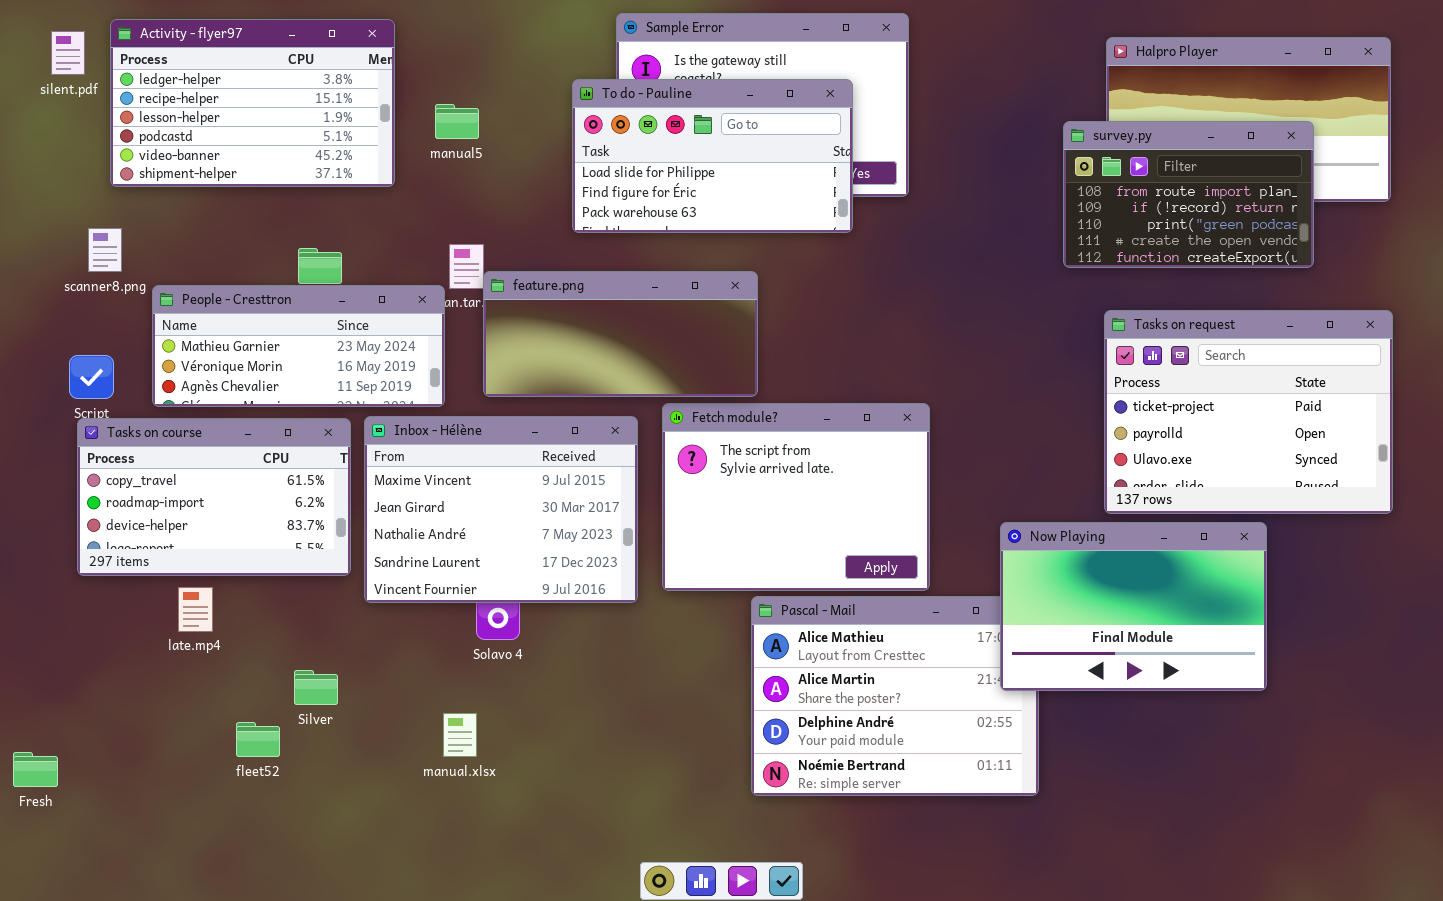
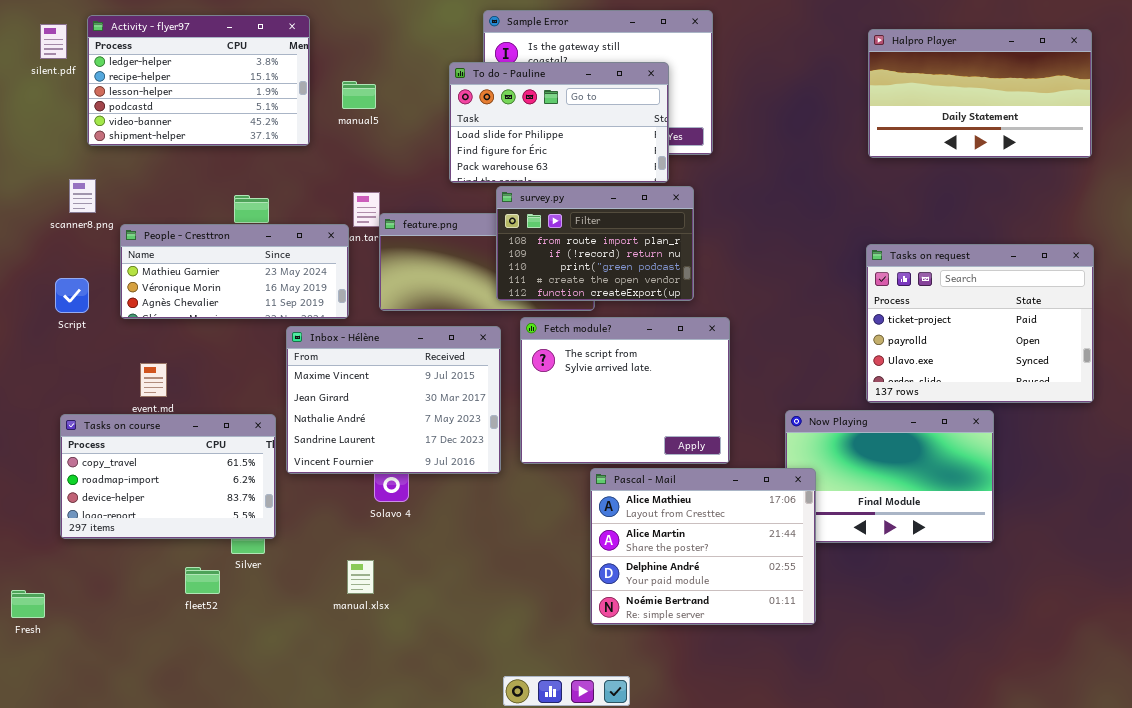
survey.py: [1063,121,1314,268] -> [496,186,694,301], moved
Tasks on course: [77,418,351,576] -> [60,414,276,539], moved
Pascal - Mail: [751,596,1039,796] -> [590,468,816,625], raised

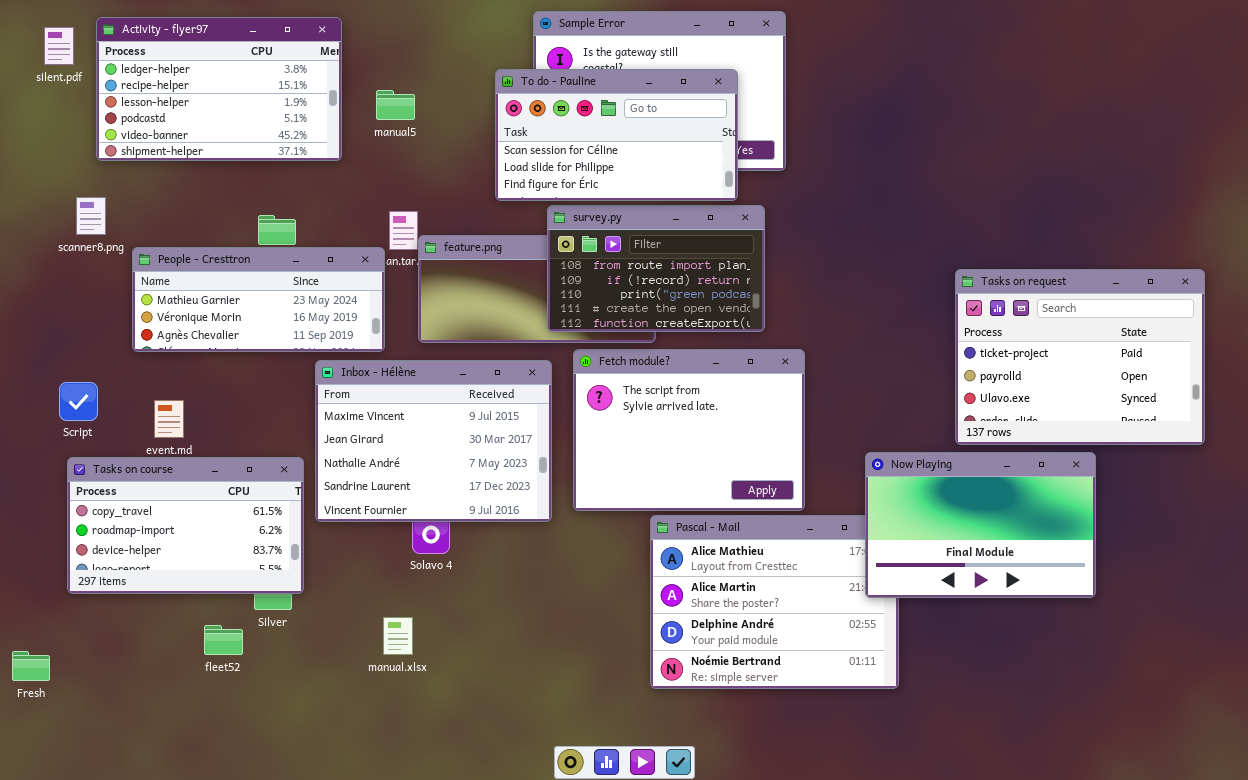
Halpro Player: [868,29,1092,158] -> none, closed
To do - Pauline: [449,62,669,183] -> [495,69,738,201], scrolled up 1 row
Script: [55,278,89,313] -> [59,382,98,421], moved
Now Playing: [785,410,994,543] -> [865,452,1096,598], raised

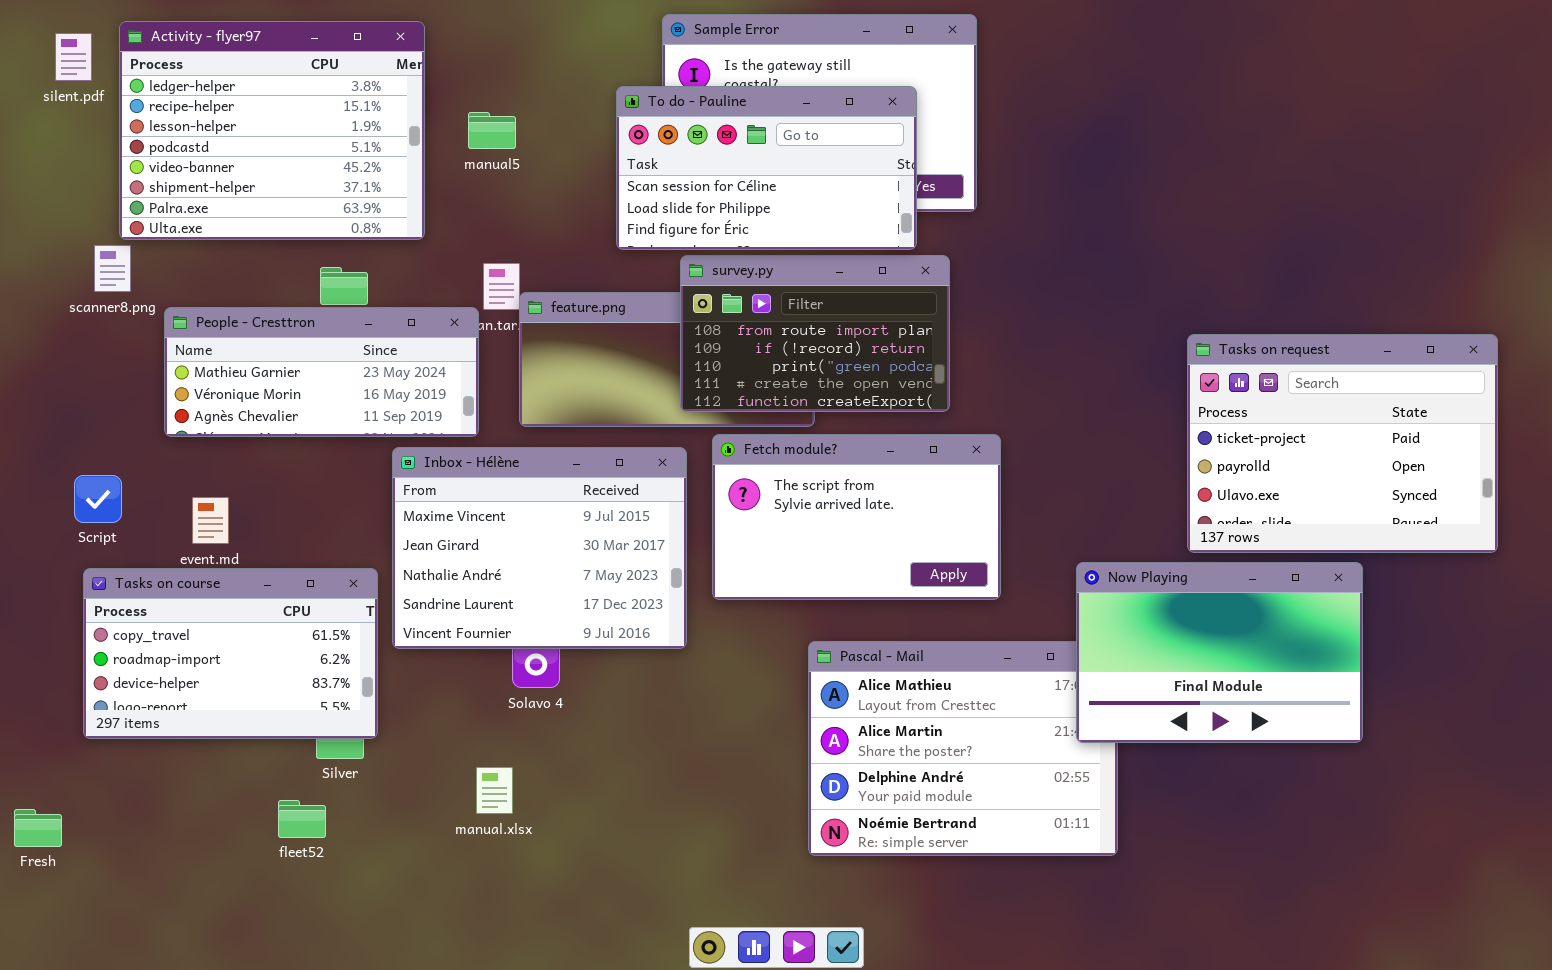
Activity - flyer97: [96,17,342,161] -> [119,21,425,240], resized
Fetch module?: [573,349,805,511] -> [712,434,1001,600], resized
fleet52: [204,625,243,655] -> [278,800,326,838], moved

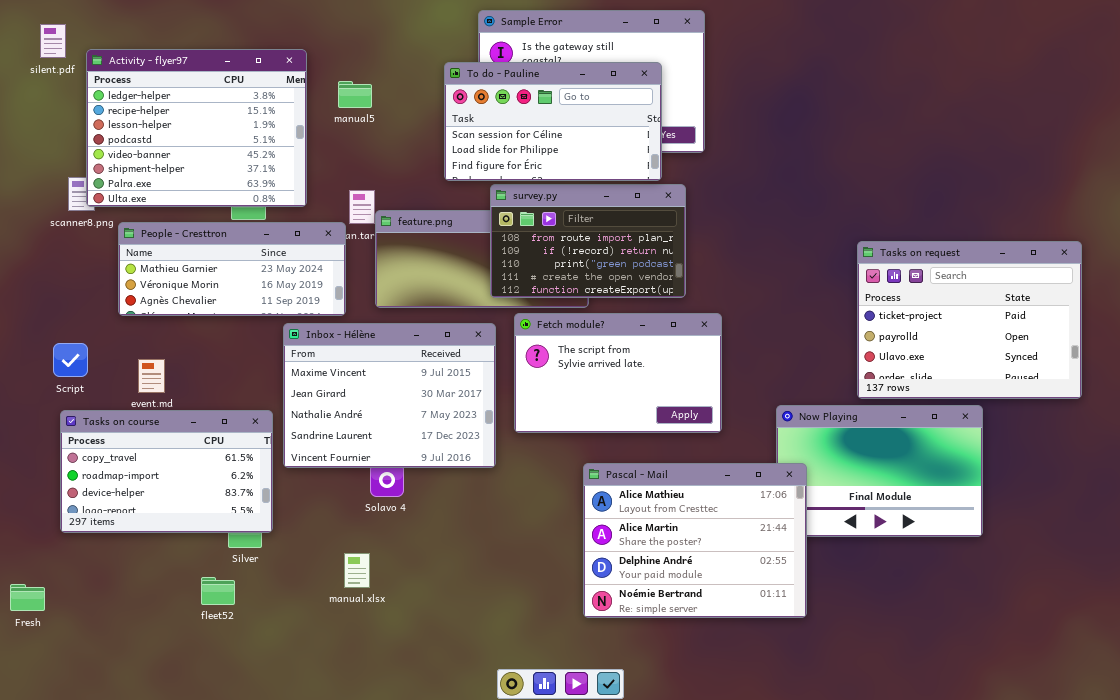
Activity - flyer97: [119,21,425,240] -> [86,49,307,207], moved
Pascal - Mail: [808,641,1118,856] -> [583,463,807,618], raised

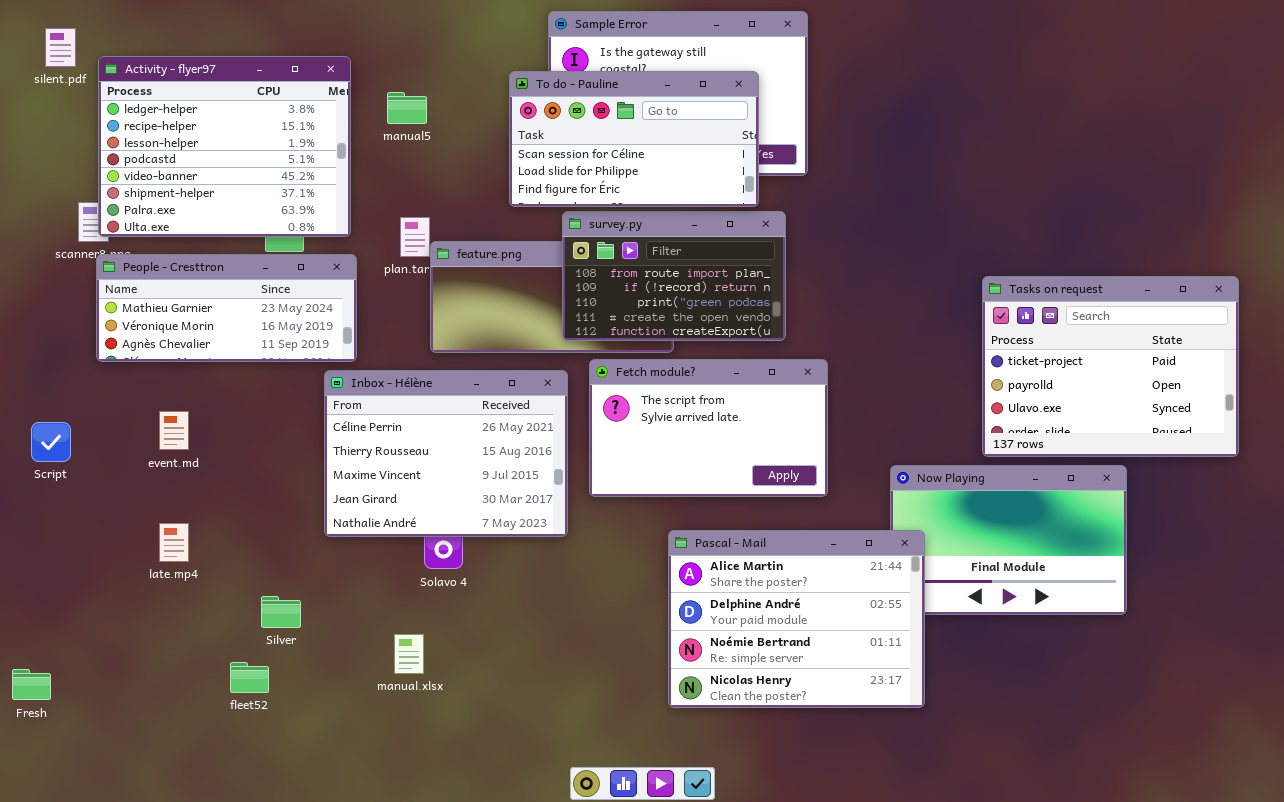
People - Cresttron: [118,222,346,316] -> [96,254,357,362], moved
Inbox - Hélène: [283,323,496,468] -> [324,370,568,537], scrolled up 2 rows
Script: [53,343,88,377] -> [31,422,71,462], moved
Tasks on course: [60,410,273,533] -> none, closed
Pascal - Mail: [583,463,807,618] -> [668,530,925,708], scrolled down 1 row

